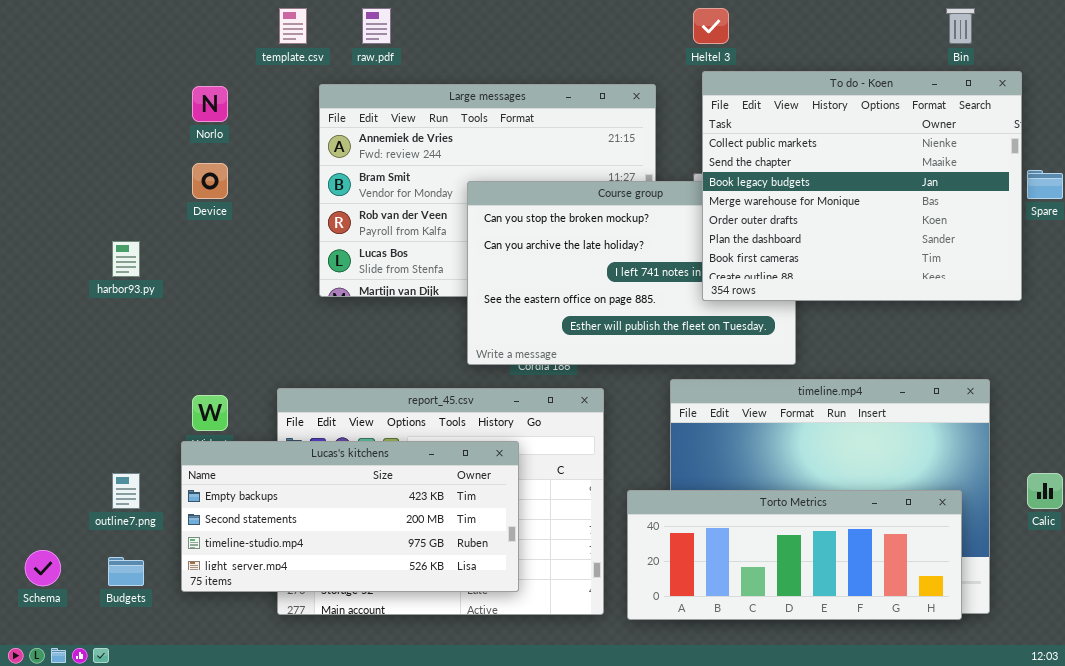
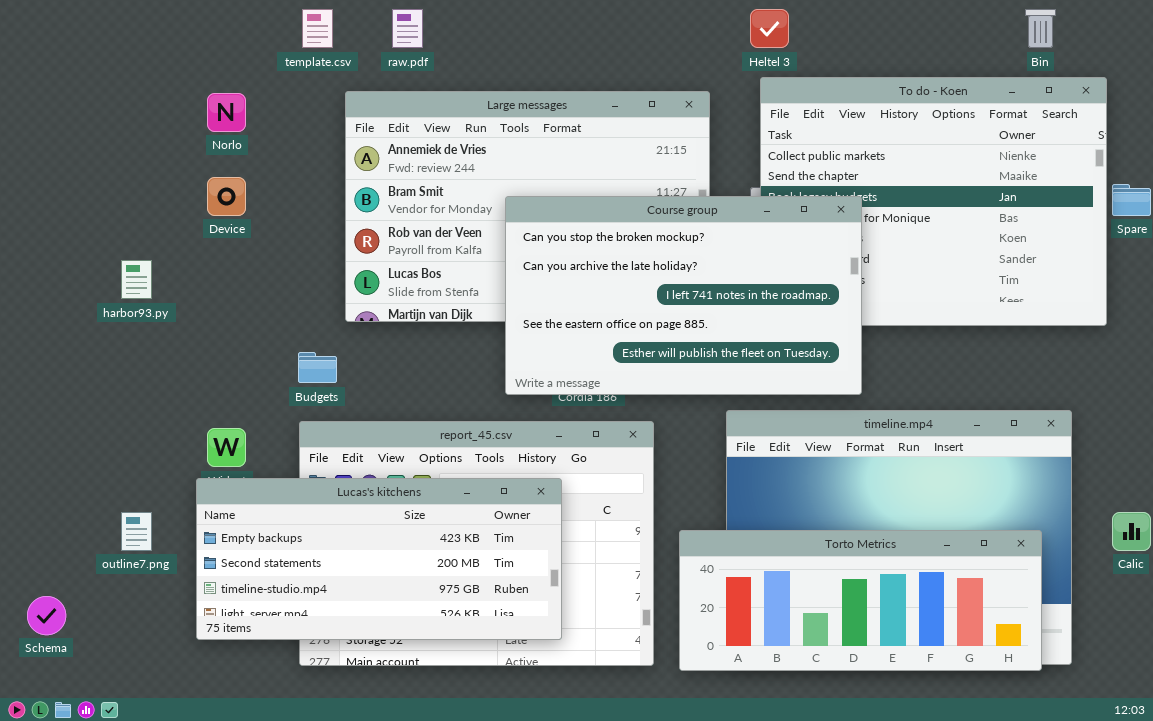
Course group: [467,181,796,365] -> [505,196,862,395], raised
Budgets: [108,557,144,586] -> [298,352,337,383], moved

